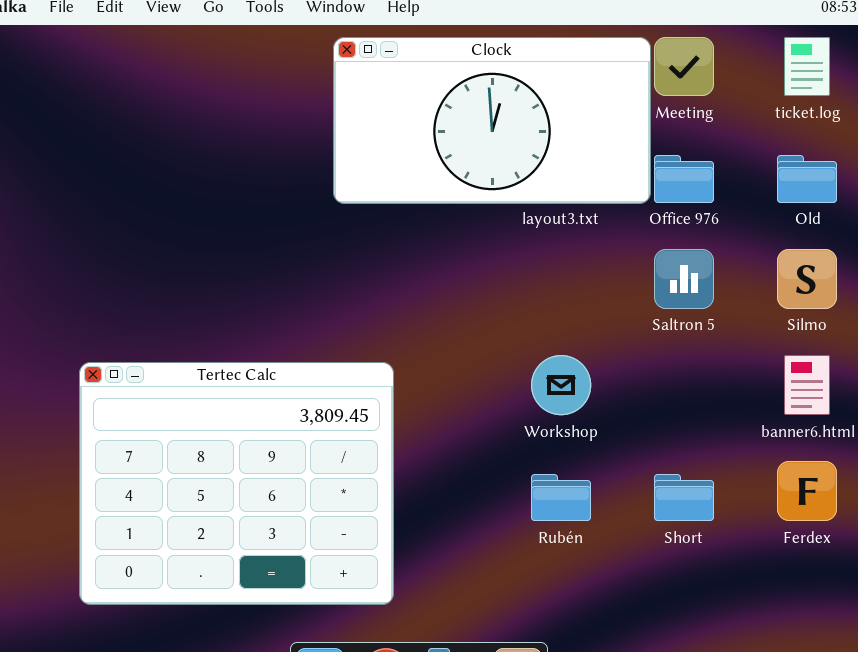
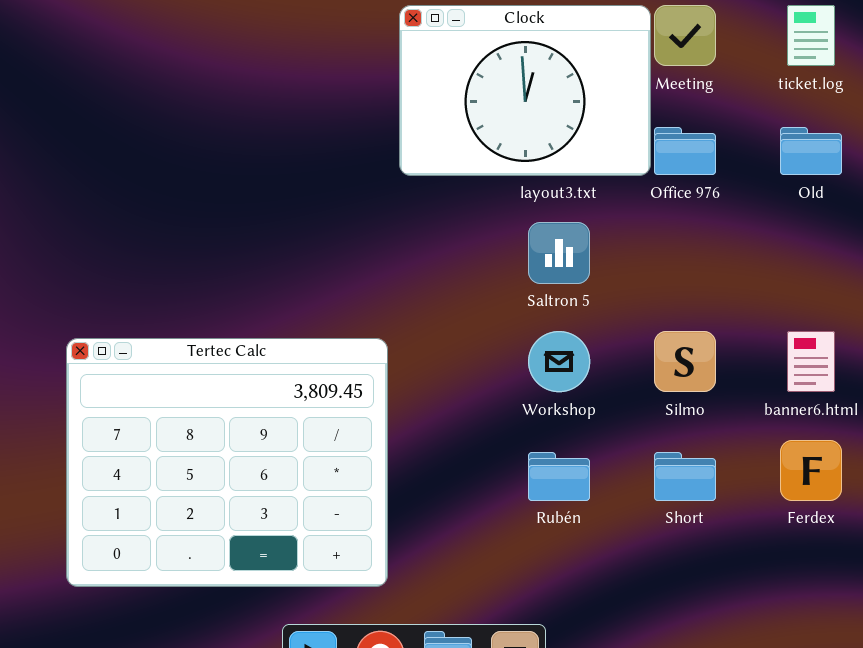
Clock: [333,37,651,204] -> [399,5,651,176], resized
Saltron 5: [654,249,714,309] -> [528,222,590,284], moved
Silmo: [777,249,837,309] -> [654,331,716,392], moved

